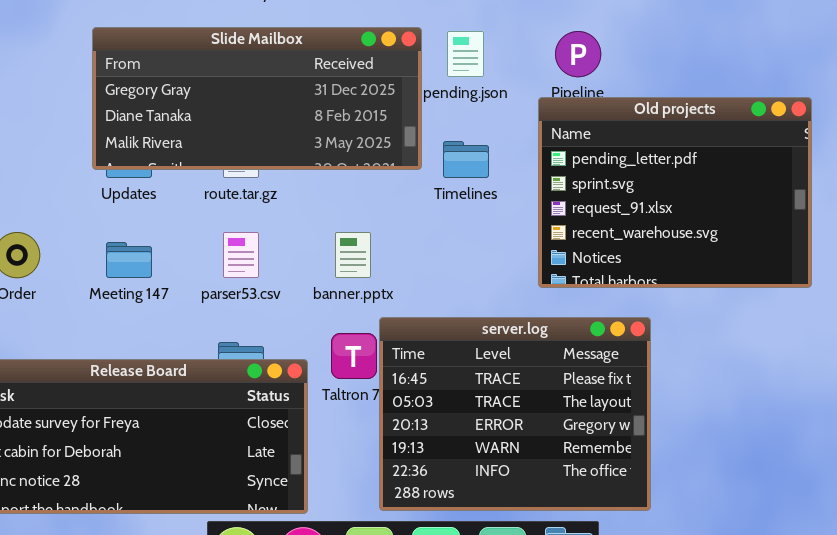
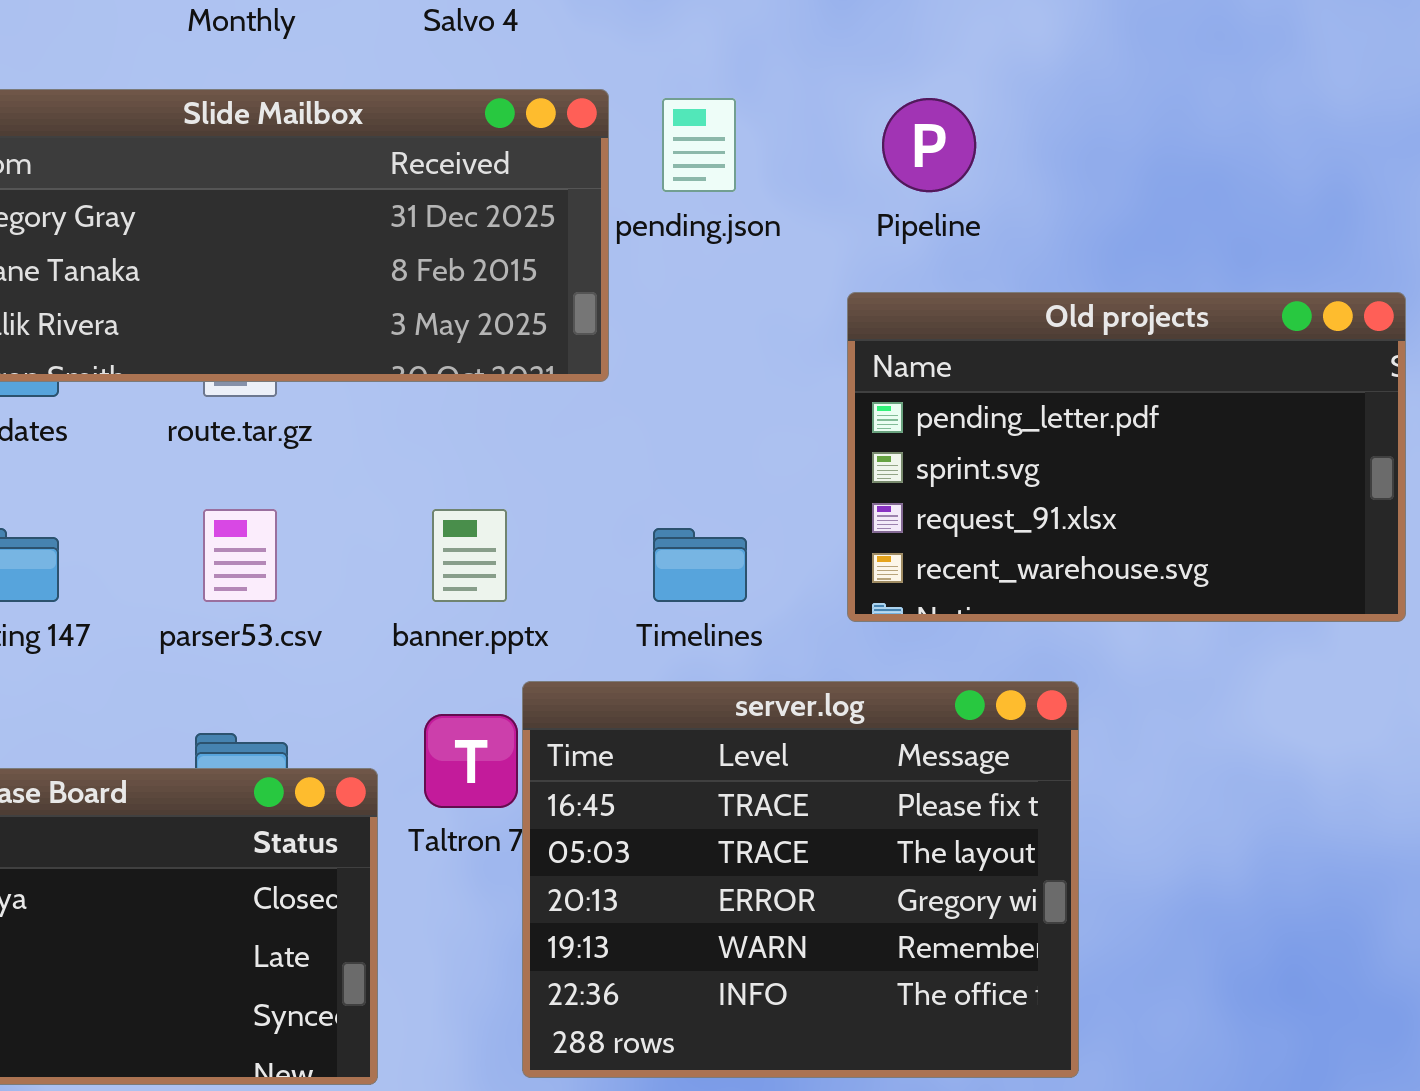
Old projects: [538,97,812,288] -> [847,292,1406,622], resized
Timelines: [443,141,489,178] -> [653,528,747,602], moved

